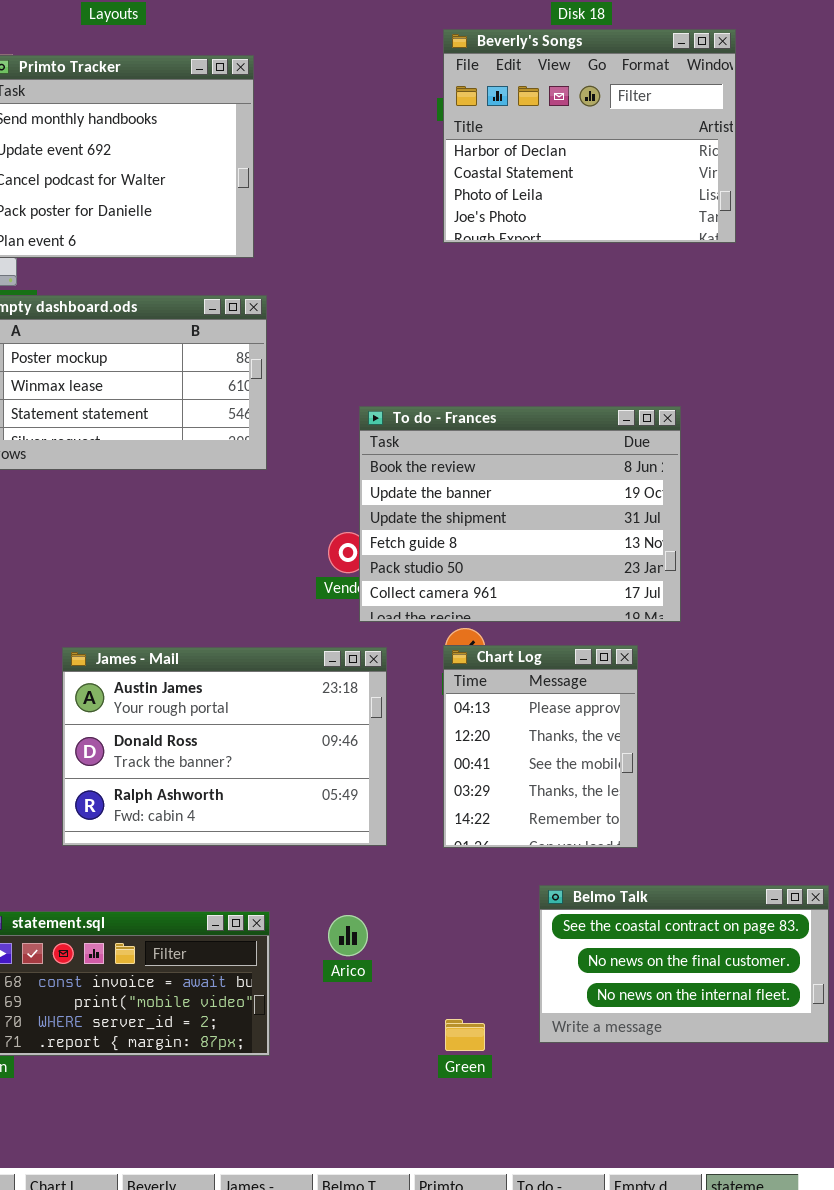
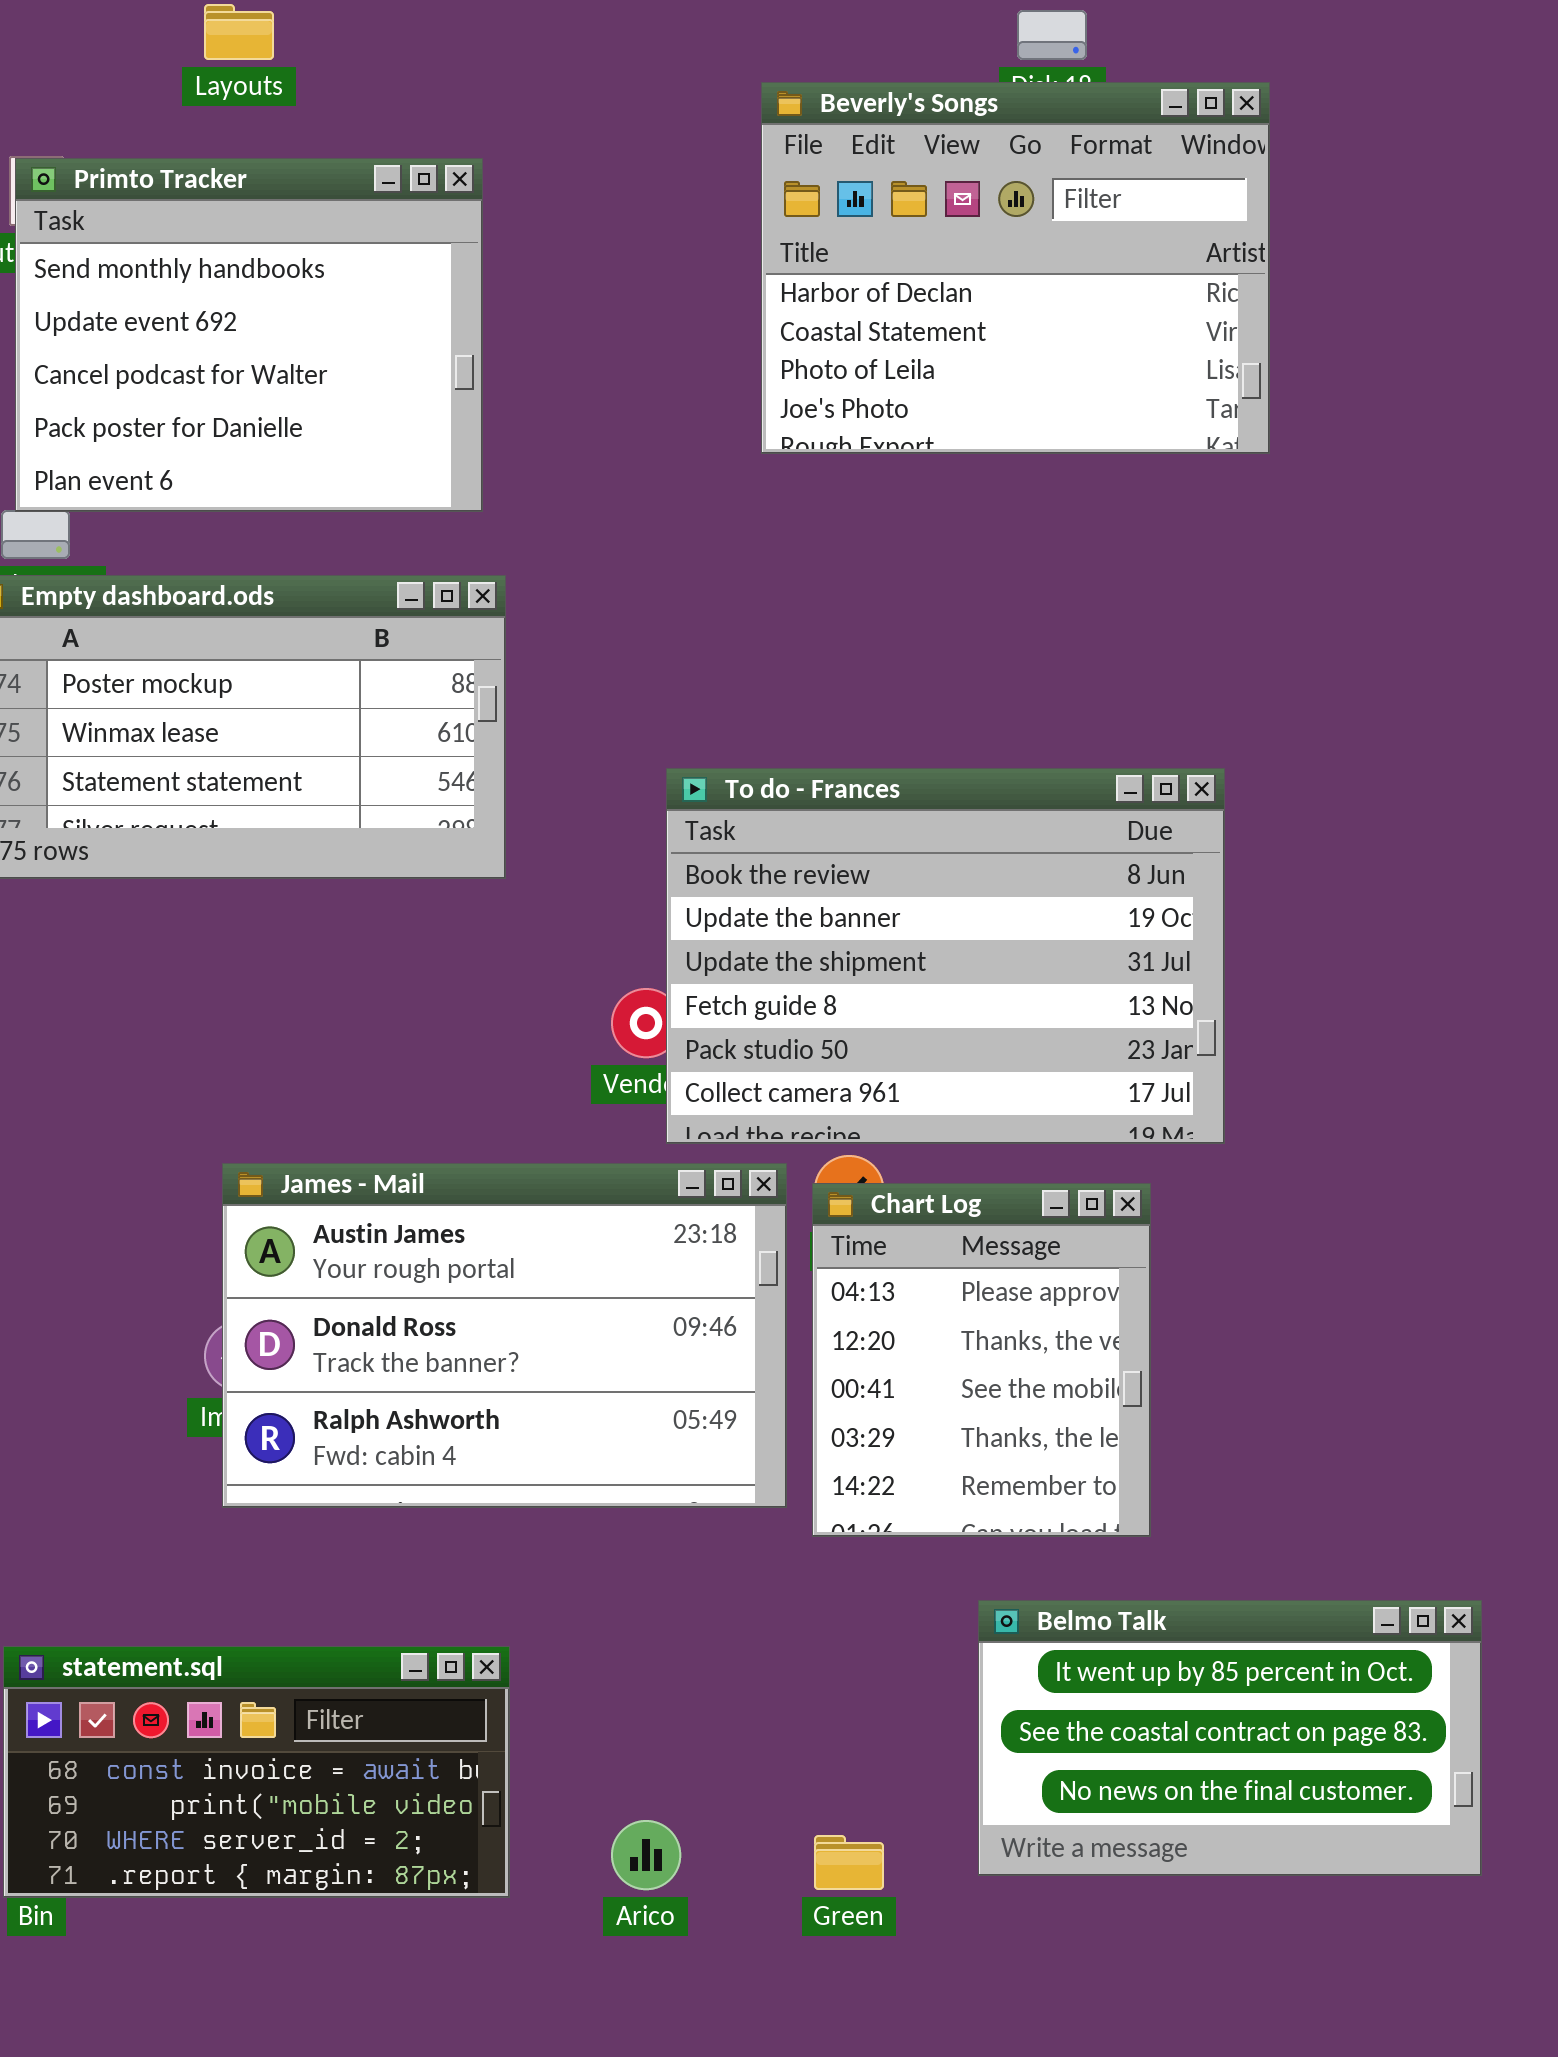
Beverly's Songs: [443,29,736,243] -> [761,82,1270,454], moved
James - Mail: [62,647,387,846] -> [222,1163,787,1508], moved
Belmo Talk: [539,885,829,1043] -> [978,1600,1482,1876], scrolled up 1 row
Arico: [328,915,368,956] -> [611,1820,681,1890], moved

